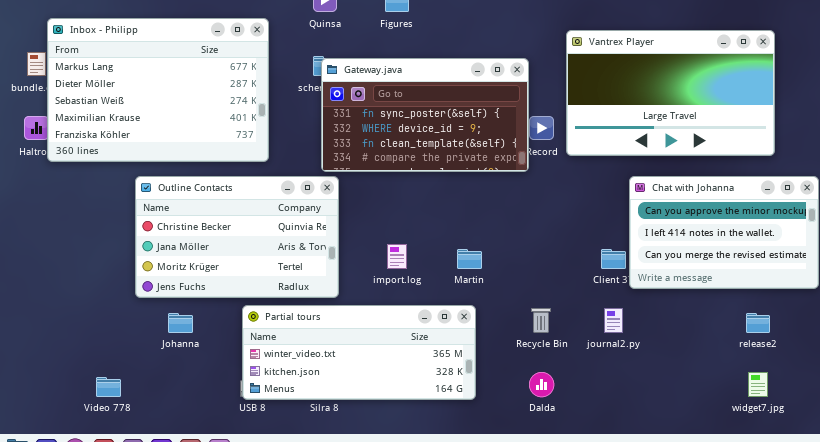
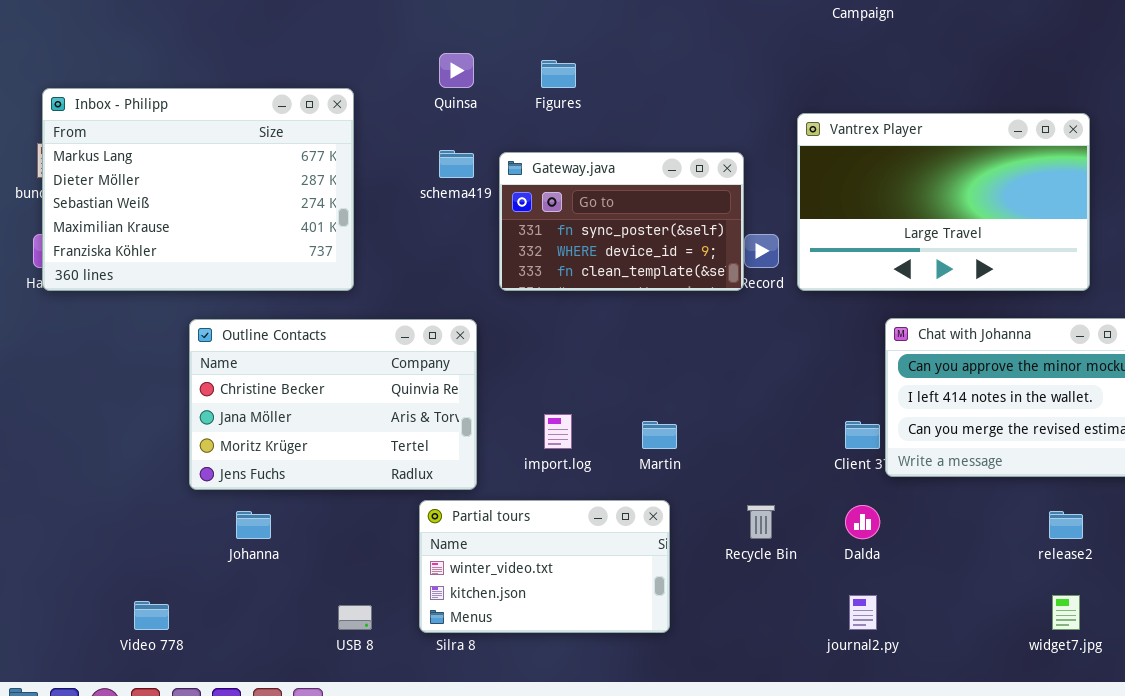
Inbox - Philipp: [47,18,269,162] -> [42,88,354,291], moved
Gateway.java: [321,58,529,172] -> [499,152,744,291], resized
Partial tours: [242,305,476,400] -> [419,500,670,633], resized
journal2.py: [604,308,623,333] -> [849,595,877,630], moved
Dalda: [529,372,554,397] -> [845,505,880,539], moved

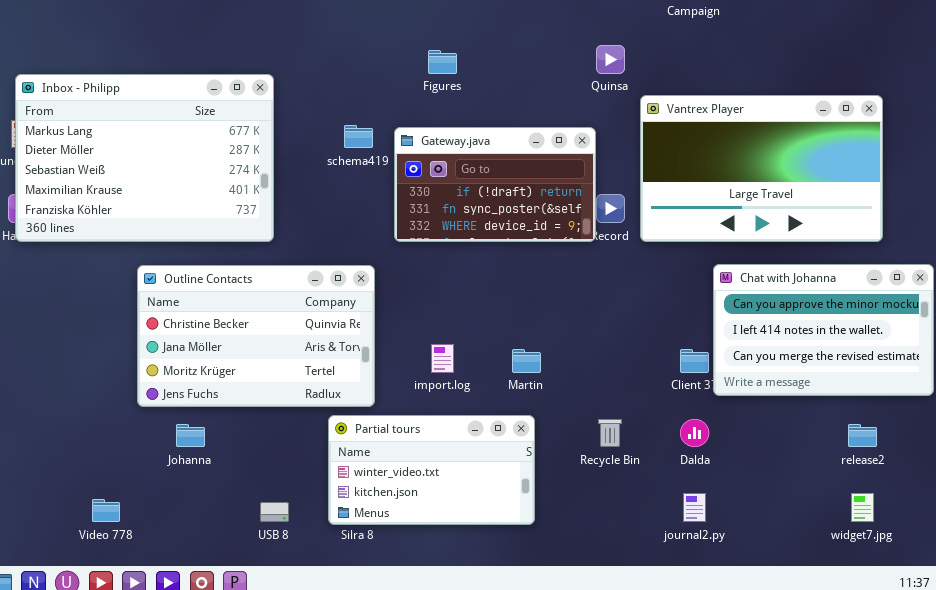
Quinsa: [439,53,474,88] -> [596,45,625,74], moved
Gateway.java: [499,152,744,291] -> [394,127,596,242], scrolled up 1 row

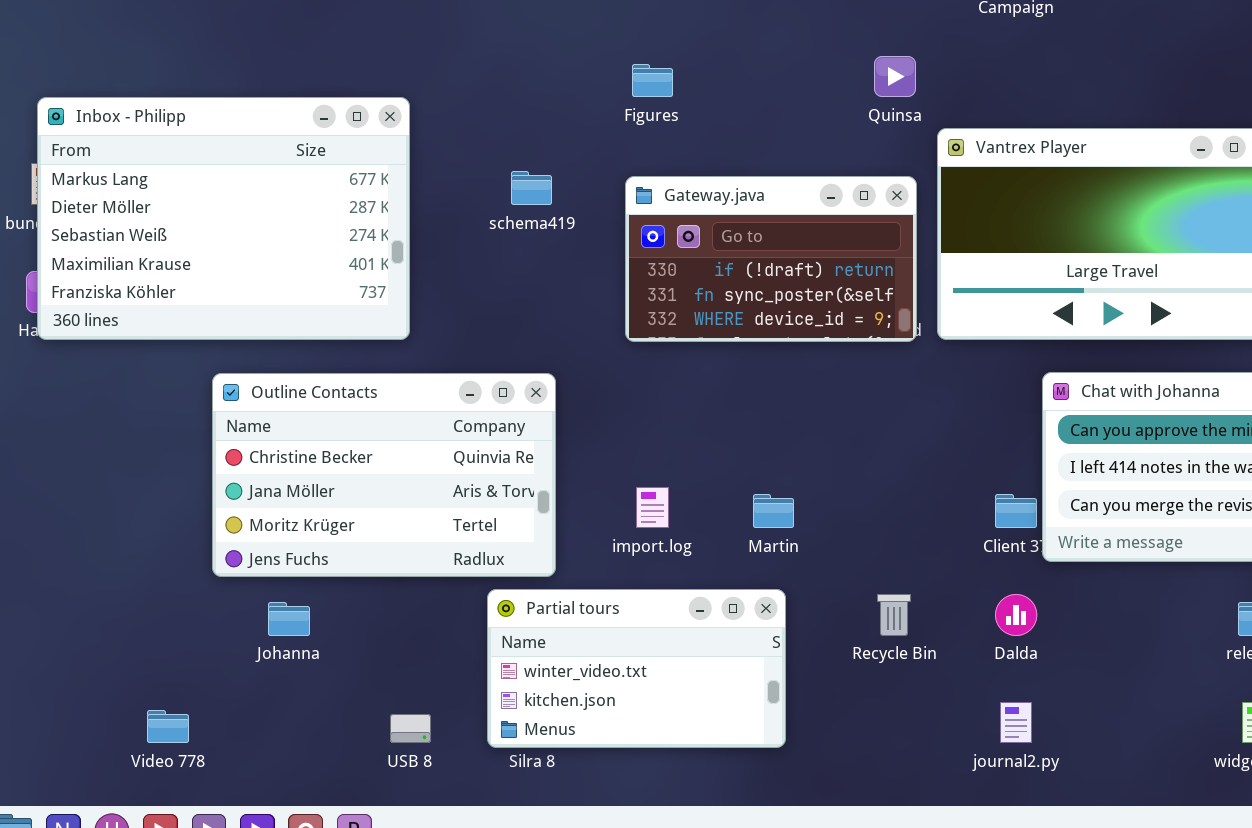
Gateway.java: [394,127,596,242] -> [625,176,917,342], moved

